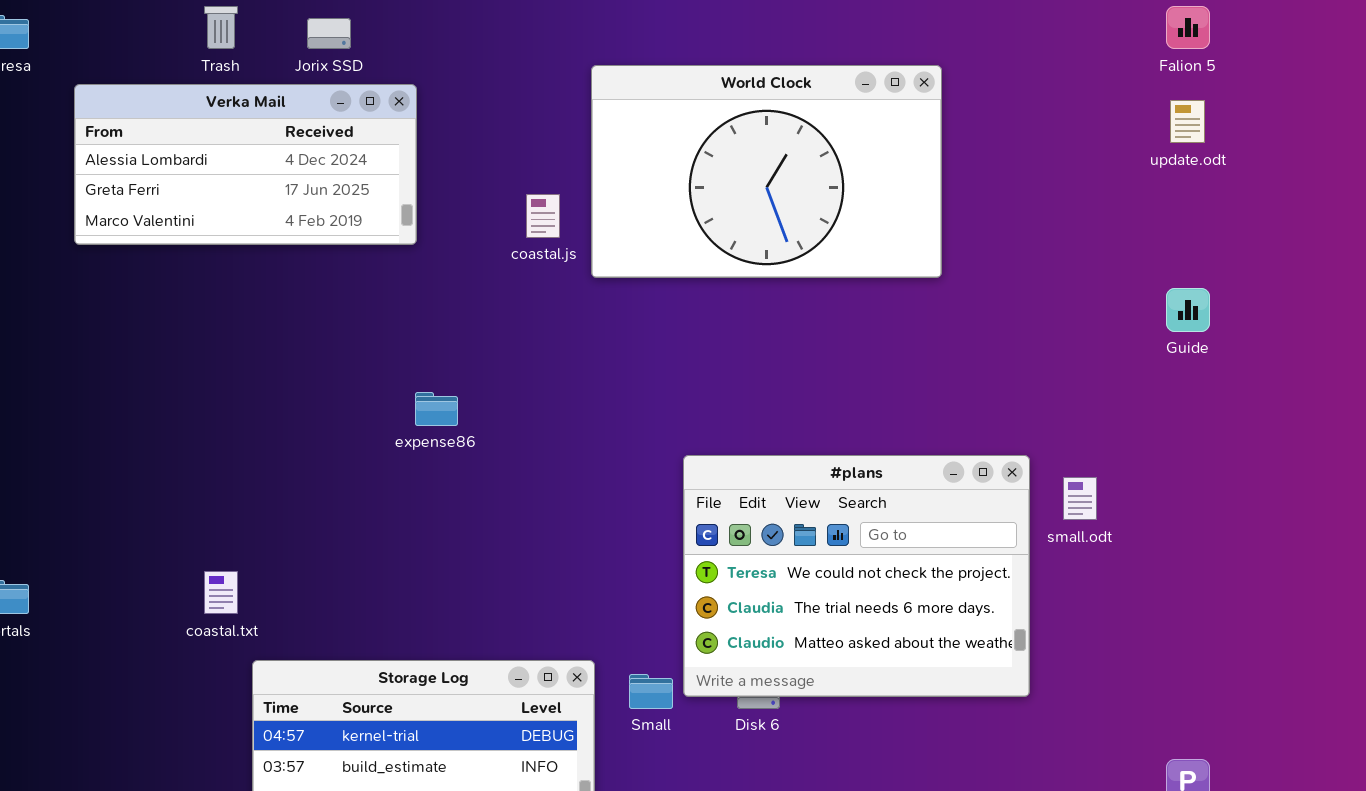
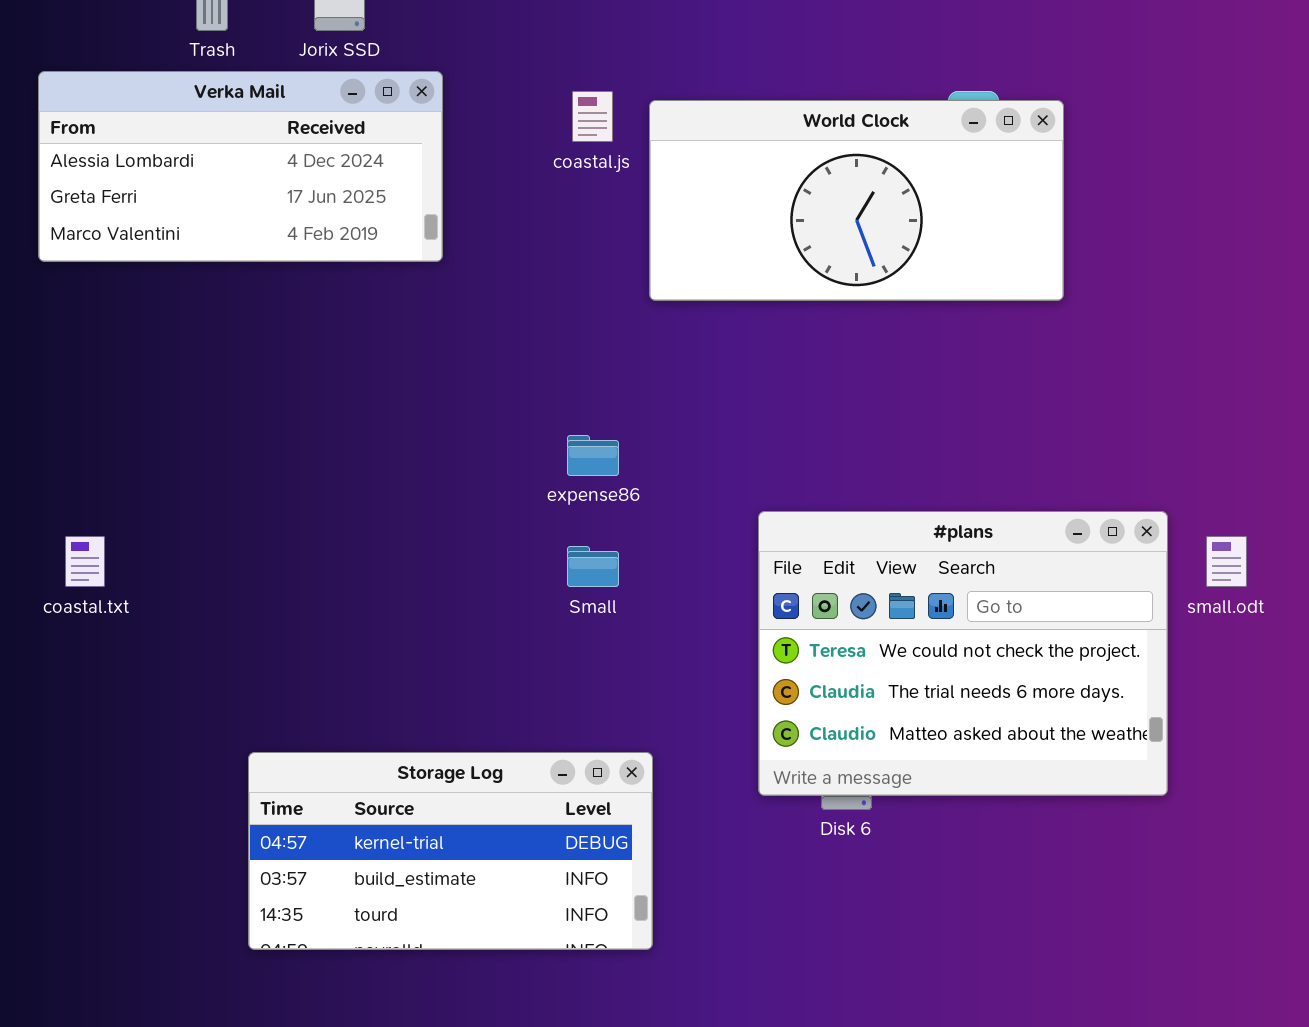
World Clock: [591,65,942,278] -> [649,100,1064,301], resized
coastal.js: [526,194,560,238] -> [572,91,613,142], moved
expense86: [415,392,458,426] -> [567,435,619,476], moved
coastal.txt: [204,571,238,614] -> [65,536,105,587], moved
Small: [629,674,673,709] -> [567,546,619,587], moved

